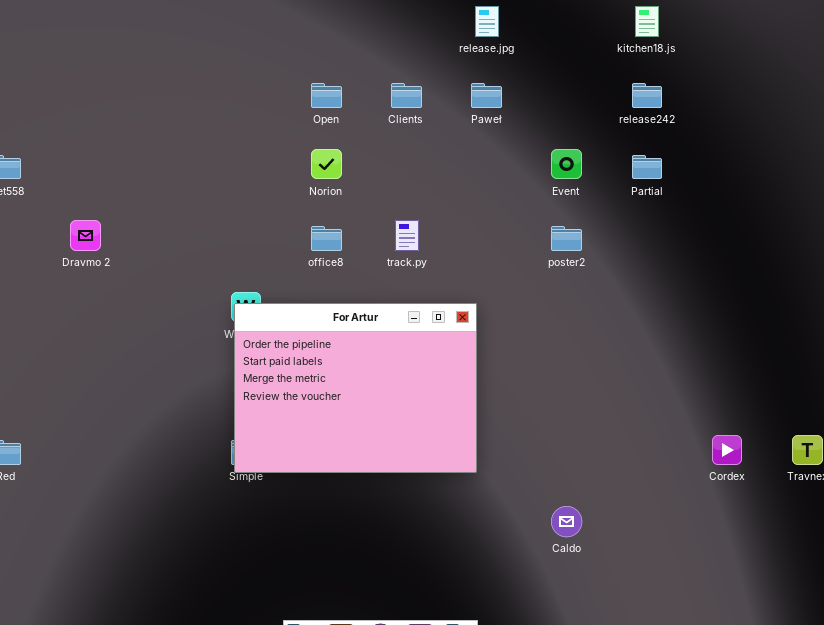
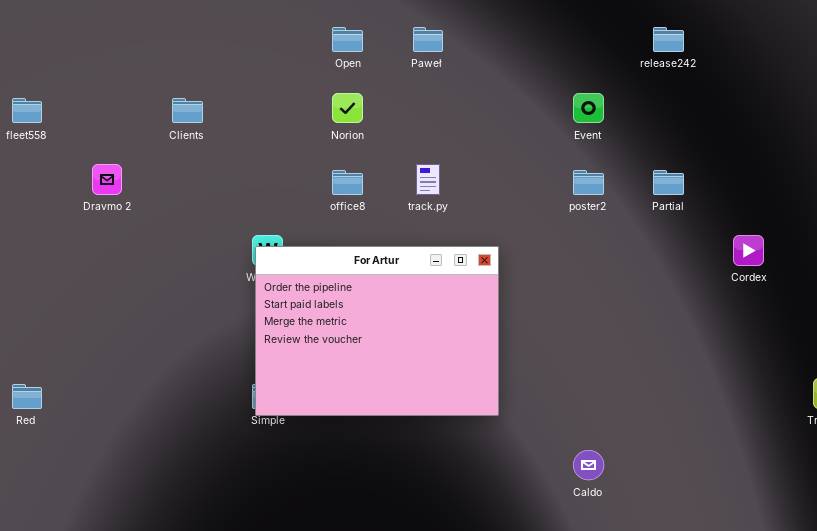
Clients: [391,83,422,108] -> [172,98,203,123], moved
Paweł: [471,83,502,108] -> [413,27,443,52], moved
Partial: [632,155,662,179] -> [653,170,684,195], moved
Cordex: [712,435,742,465] -> [733,235,764,266], moved

